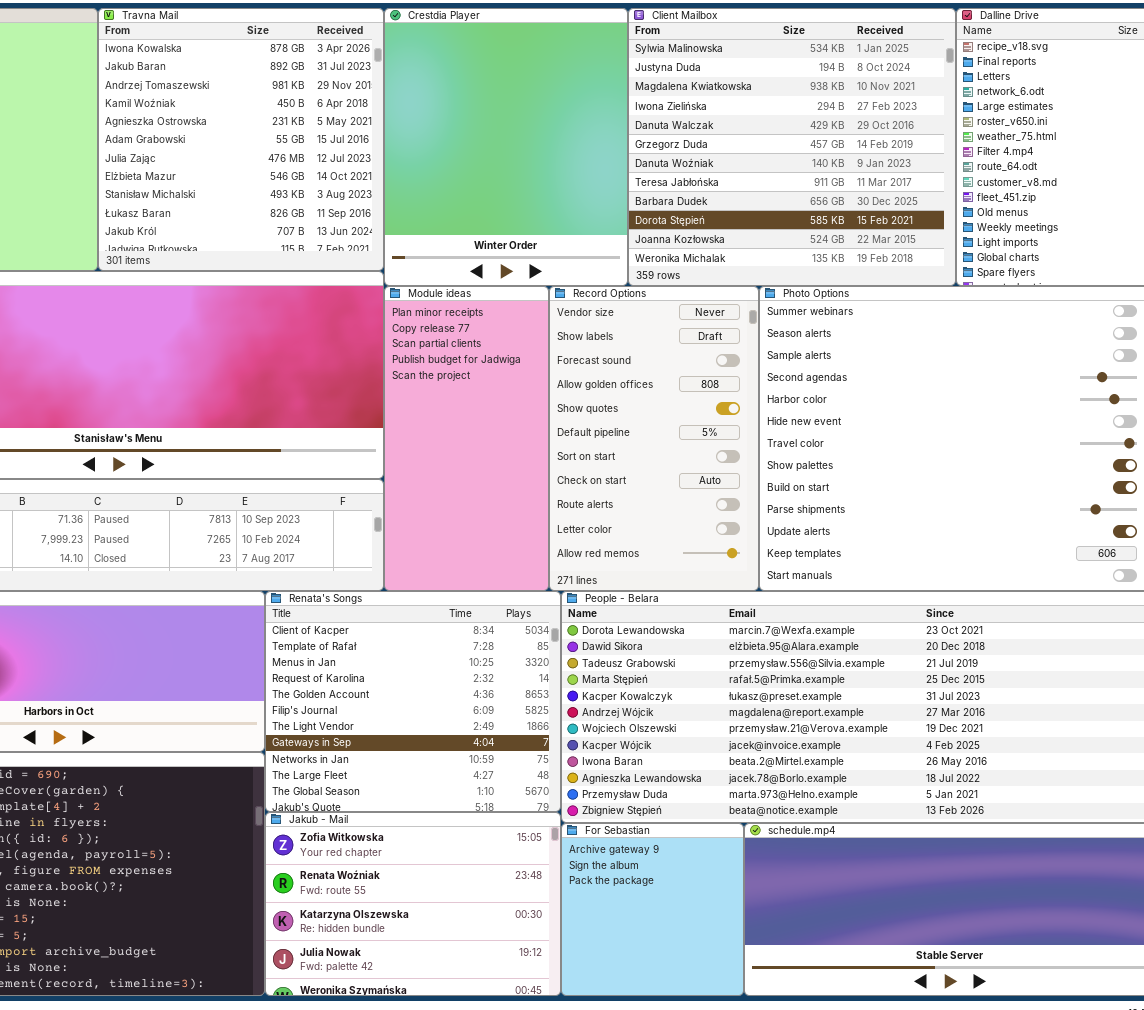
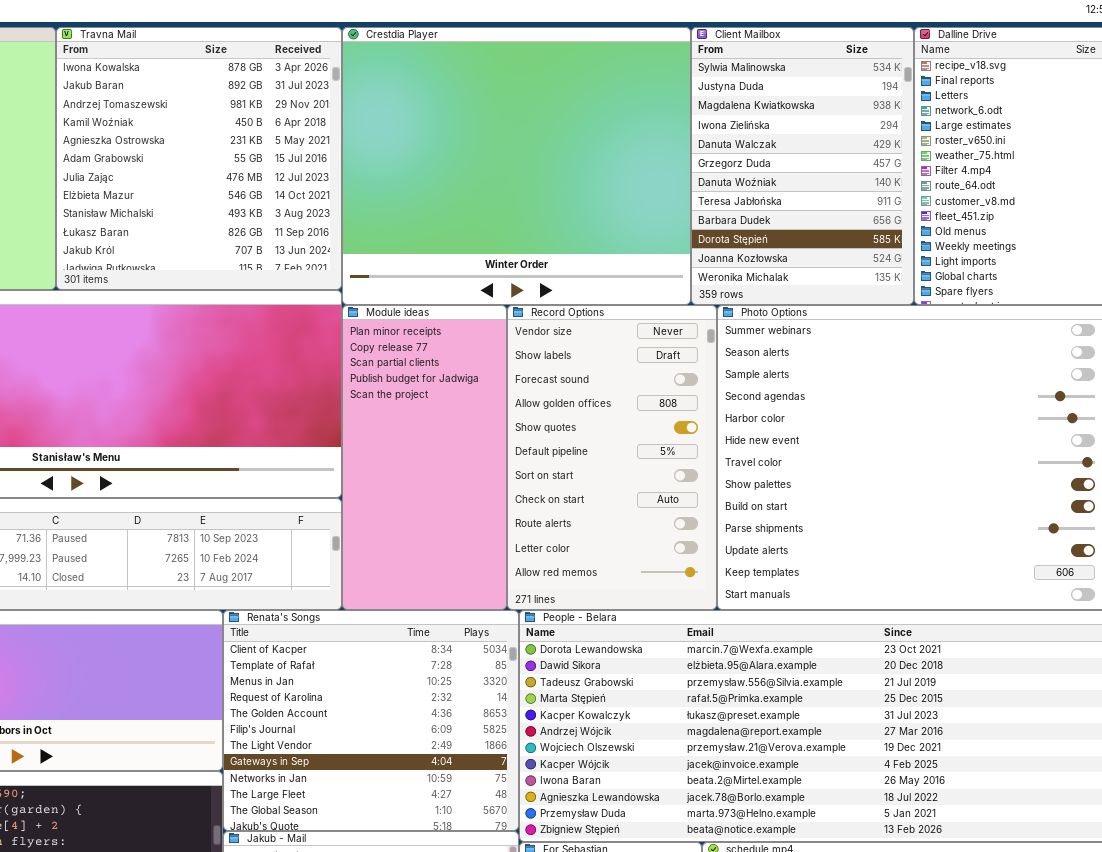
Crestdia Player: [384,8,628,286] -> [342,27,691,305], resized
Client Mailbox: [628,8,956,286] -> [691,27,914,305], resized

